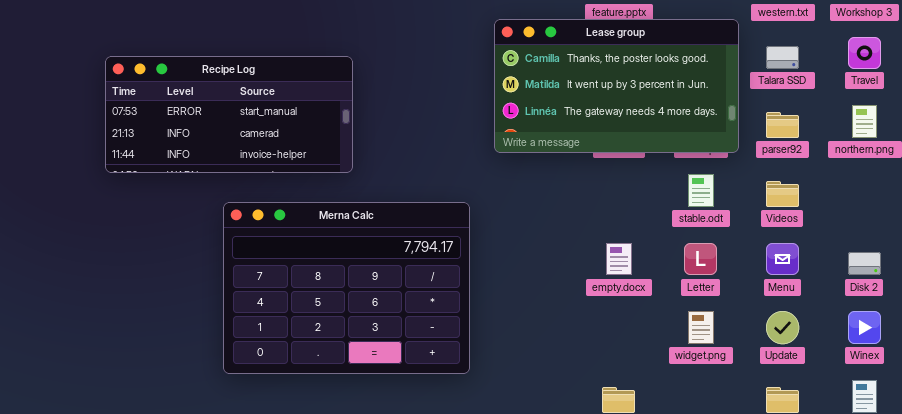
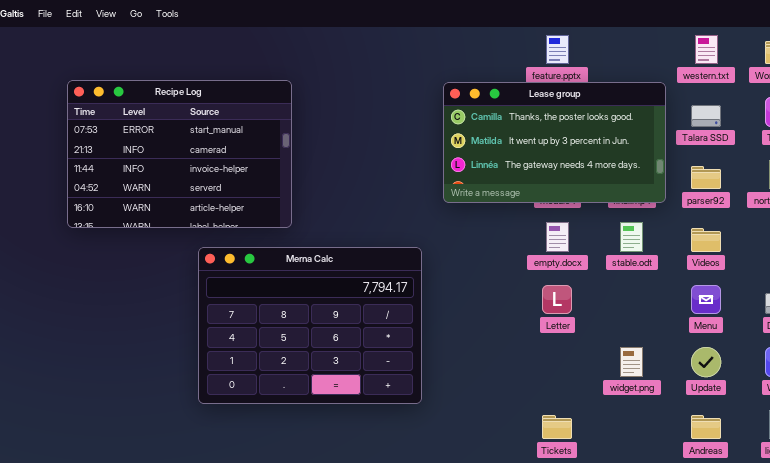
Recipe Log: [105,56,353,173] -> [67,80,292,228], moved, resized
empty.docx: [606,243,632,275] -> [546,222,569,252], moved
Letter: [684,243,717,275] -> [542,285,572,314], moved

